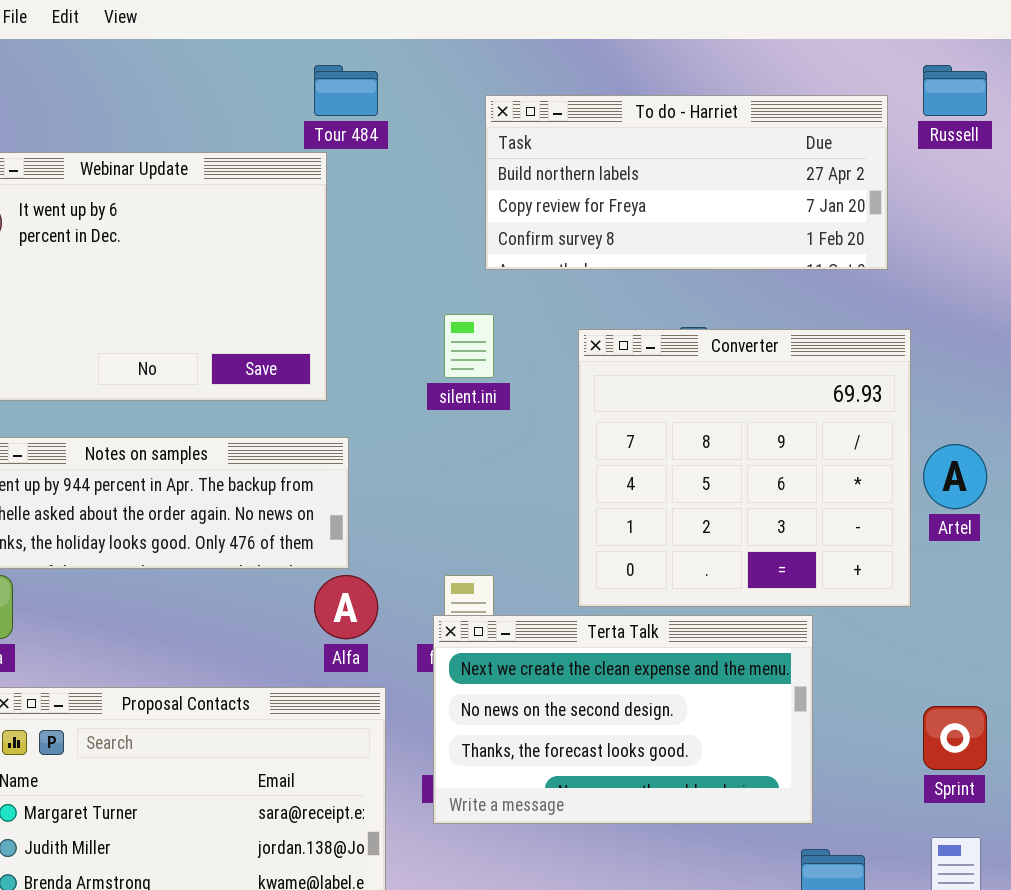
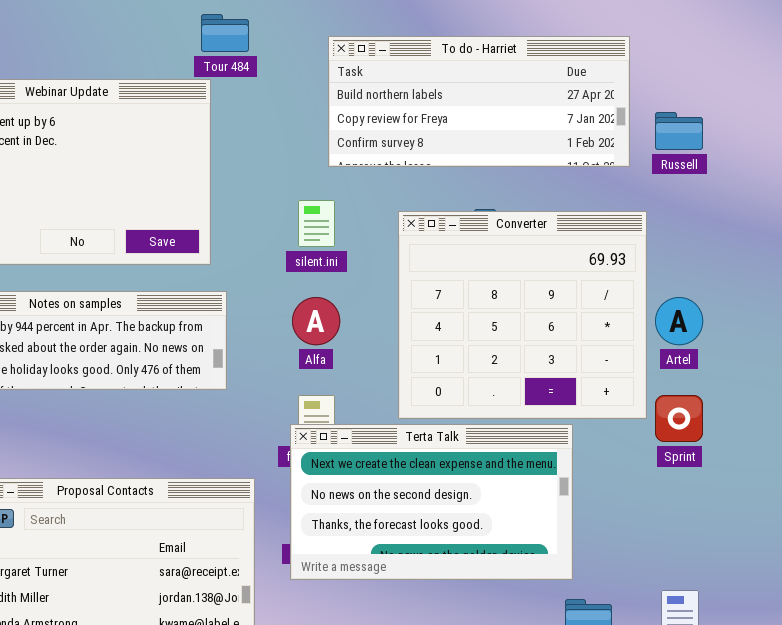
Russell: [923,65,987,116] -> [655,112,703,150], moved
Alfa: [314,575,378,639] -> [292,297,340,345], moved
Sprint: [923,706,987,770] -> [655,395,703,442], moved

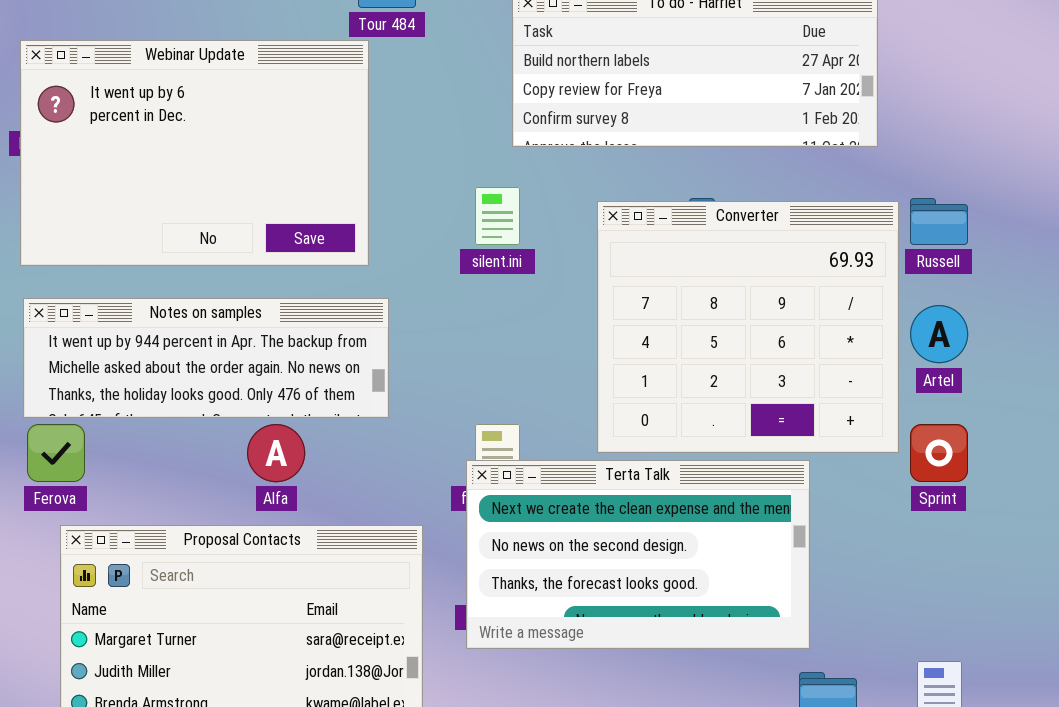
Russell: [655,112,703,150] -> [910,198,968,245], moved
Alfa: [292,297,340,345] -> [247,424,305,482], moved

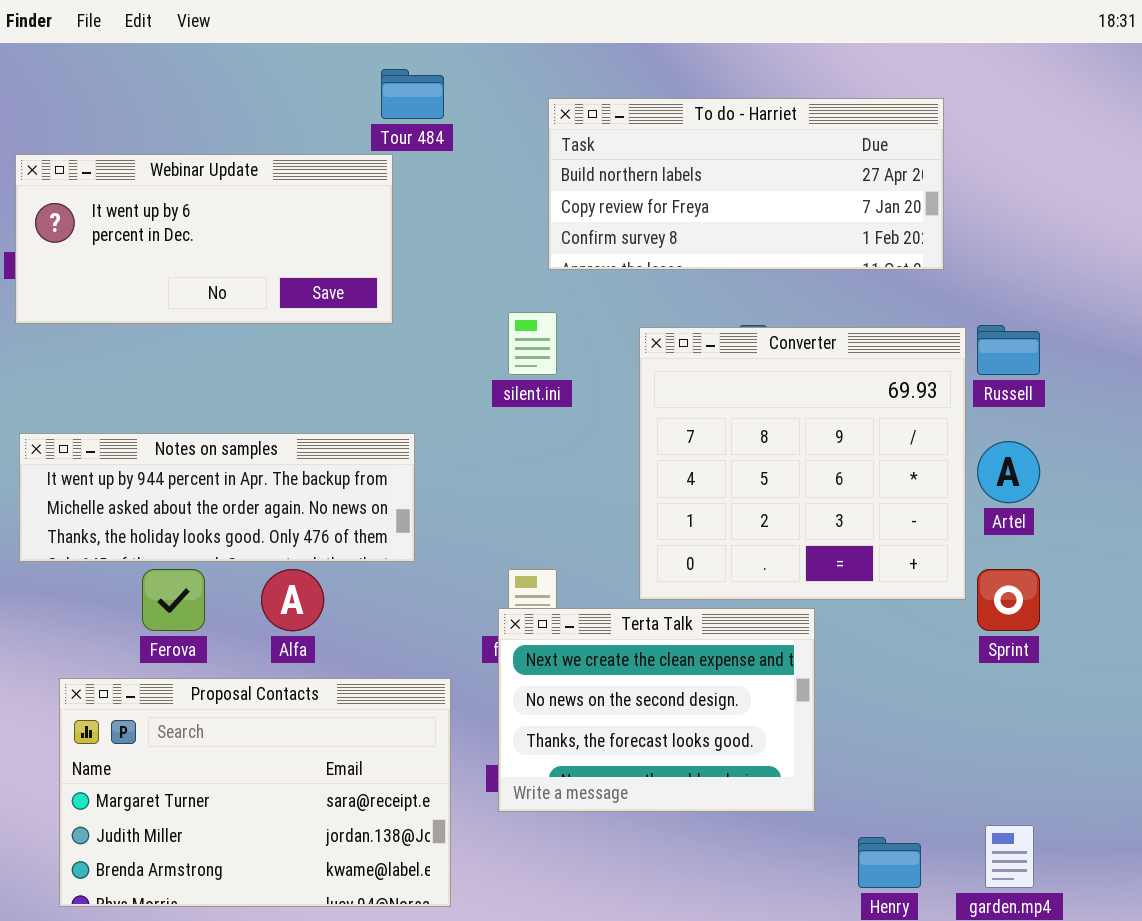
Webinar Update: [20,40,369,266] -> [15,154,393,324], resized
Ferova: [27,424,85,482] -> [142,569,205,631], moved
Terta Talk: [466,460,810,649] -> [498,608,815,812], resized

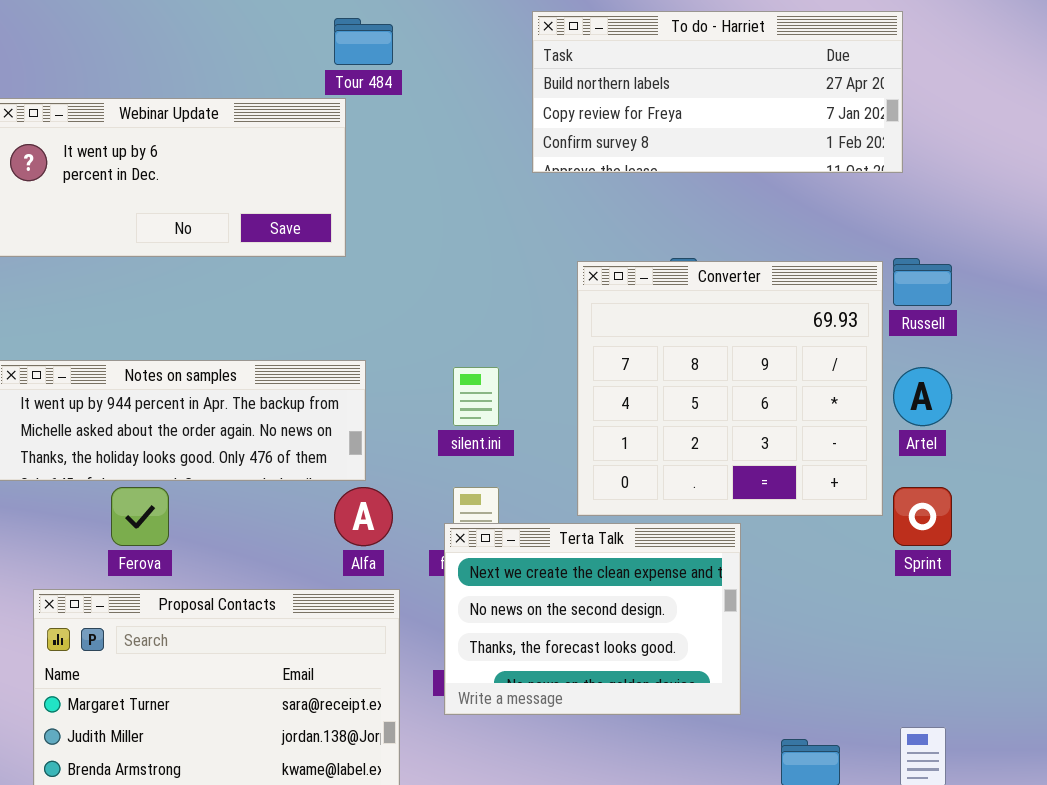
To do - Harriet: [548,98,944,270] -> [532,11,903,173], moved
silent.ini: [508,312,557,375] -> [453,367,499,426], moved
Alfa: [261,569,324,631] -> [334,487,393,546], moved

